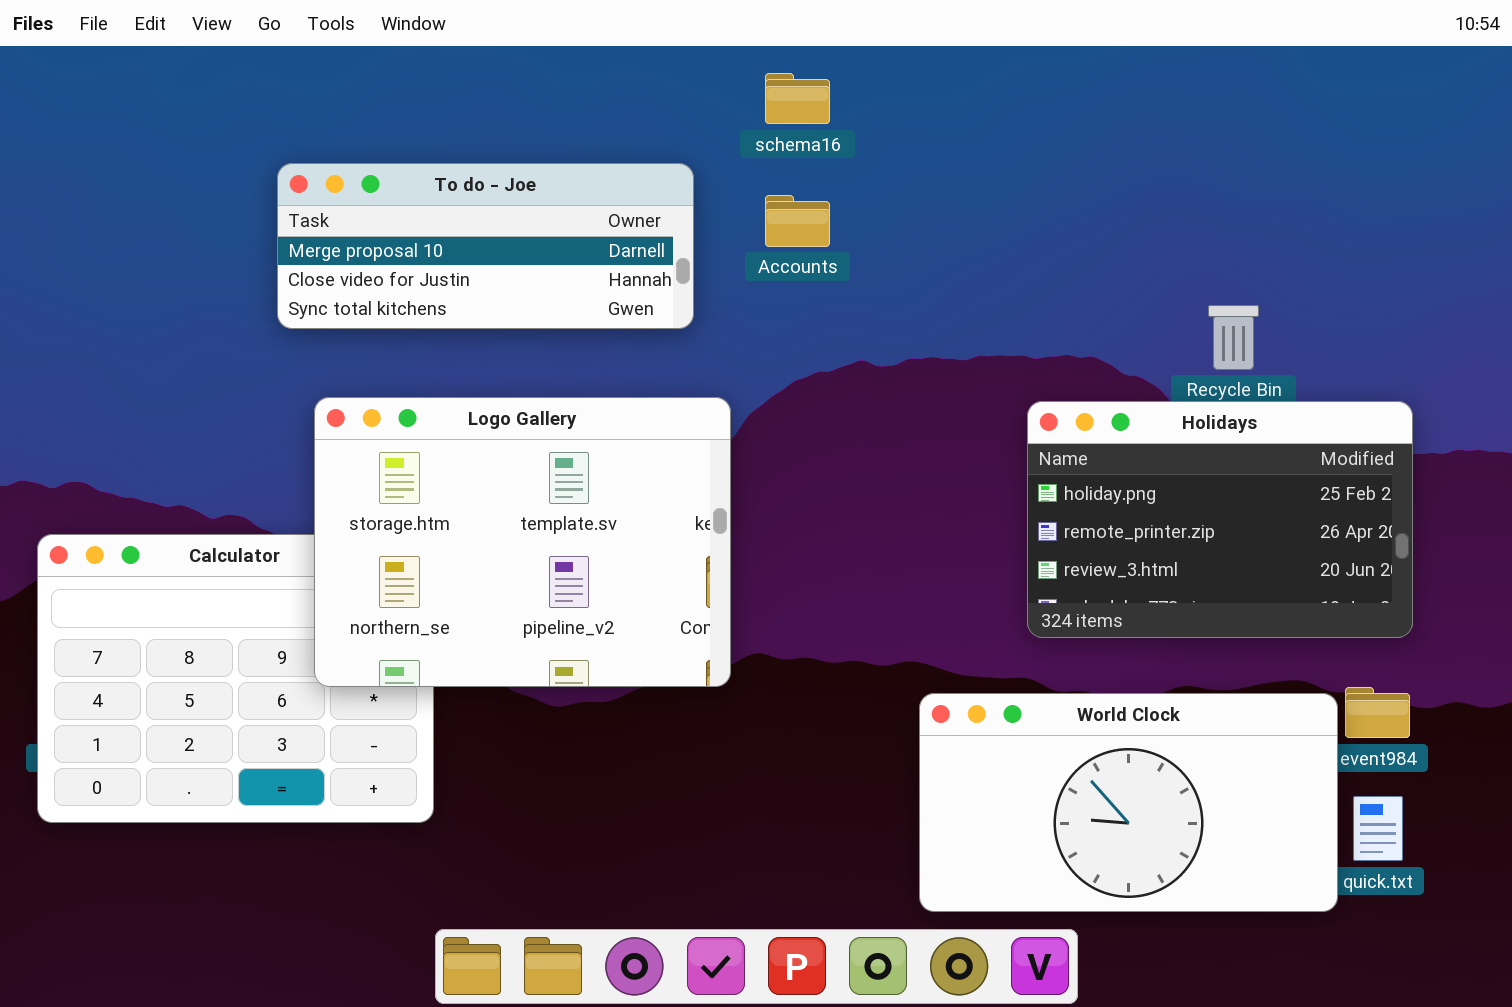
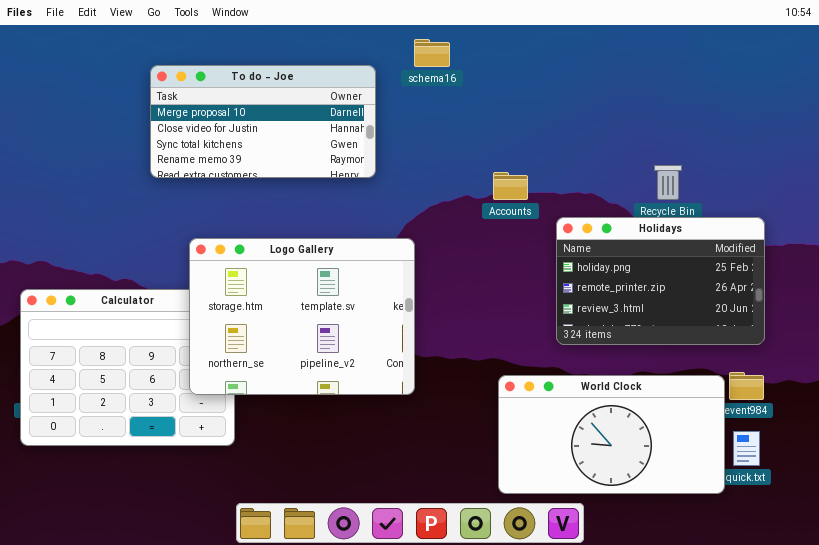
To do - Joe: [277,163,694,329] -> [150,65,376,178], resized
Accounts: [765,195,830,247] -> [493,172,528,200], moved
Logo Gallery: [314,397,731,687] -> [189,238,415,395], moved

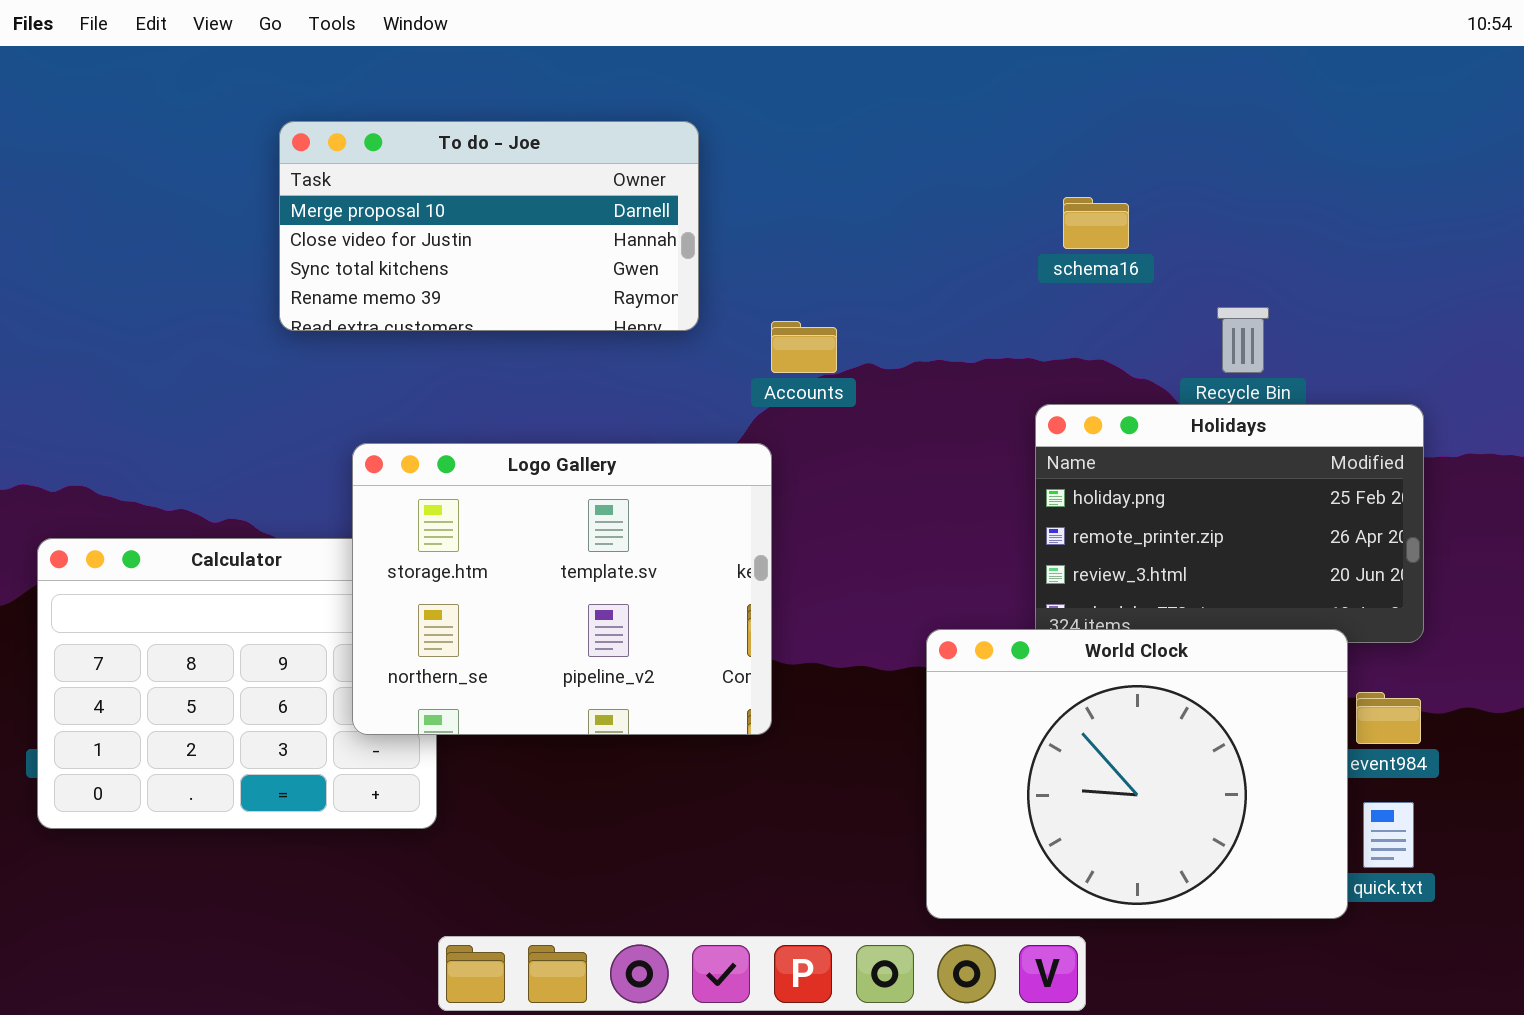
schema16: [414,39,450,67] -> [1063,197,1129,249], moved
Accounts: [493,172,528,200] -> [771,321,837,373], moved
World Clock: [498,375,725,494] -> [926,629,1348,919], resized

